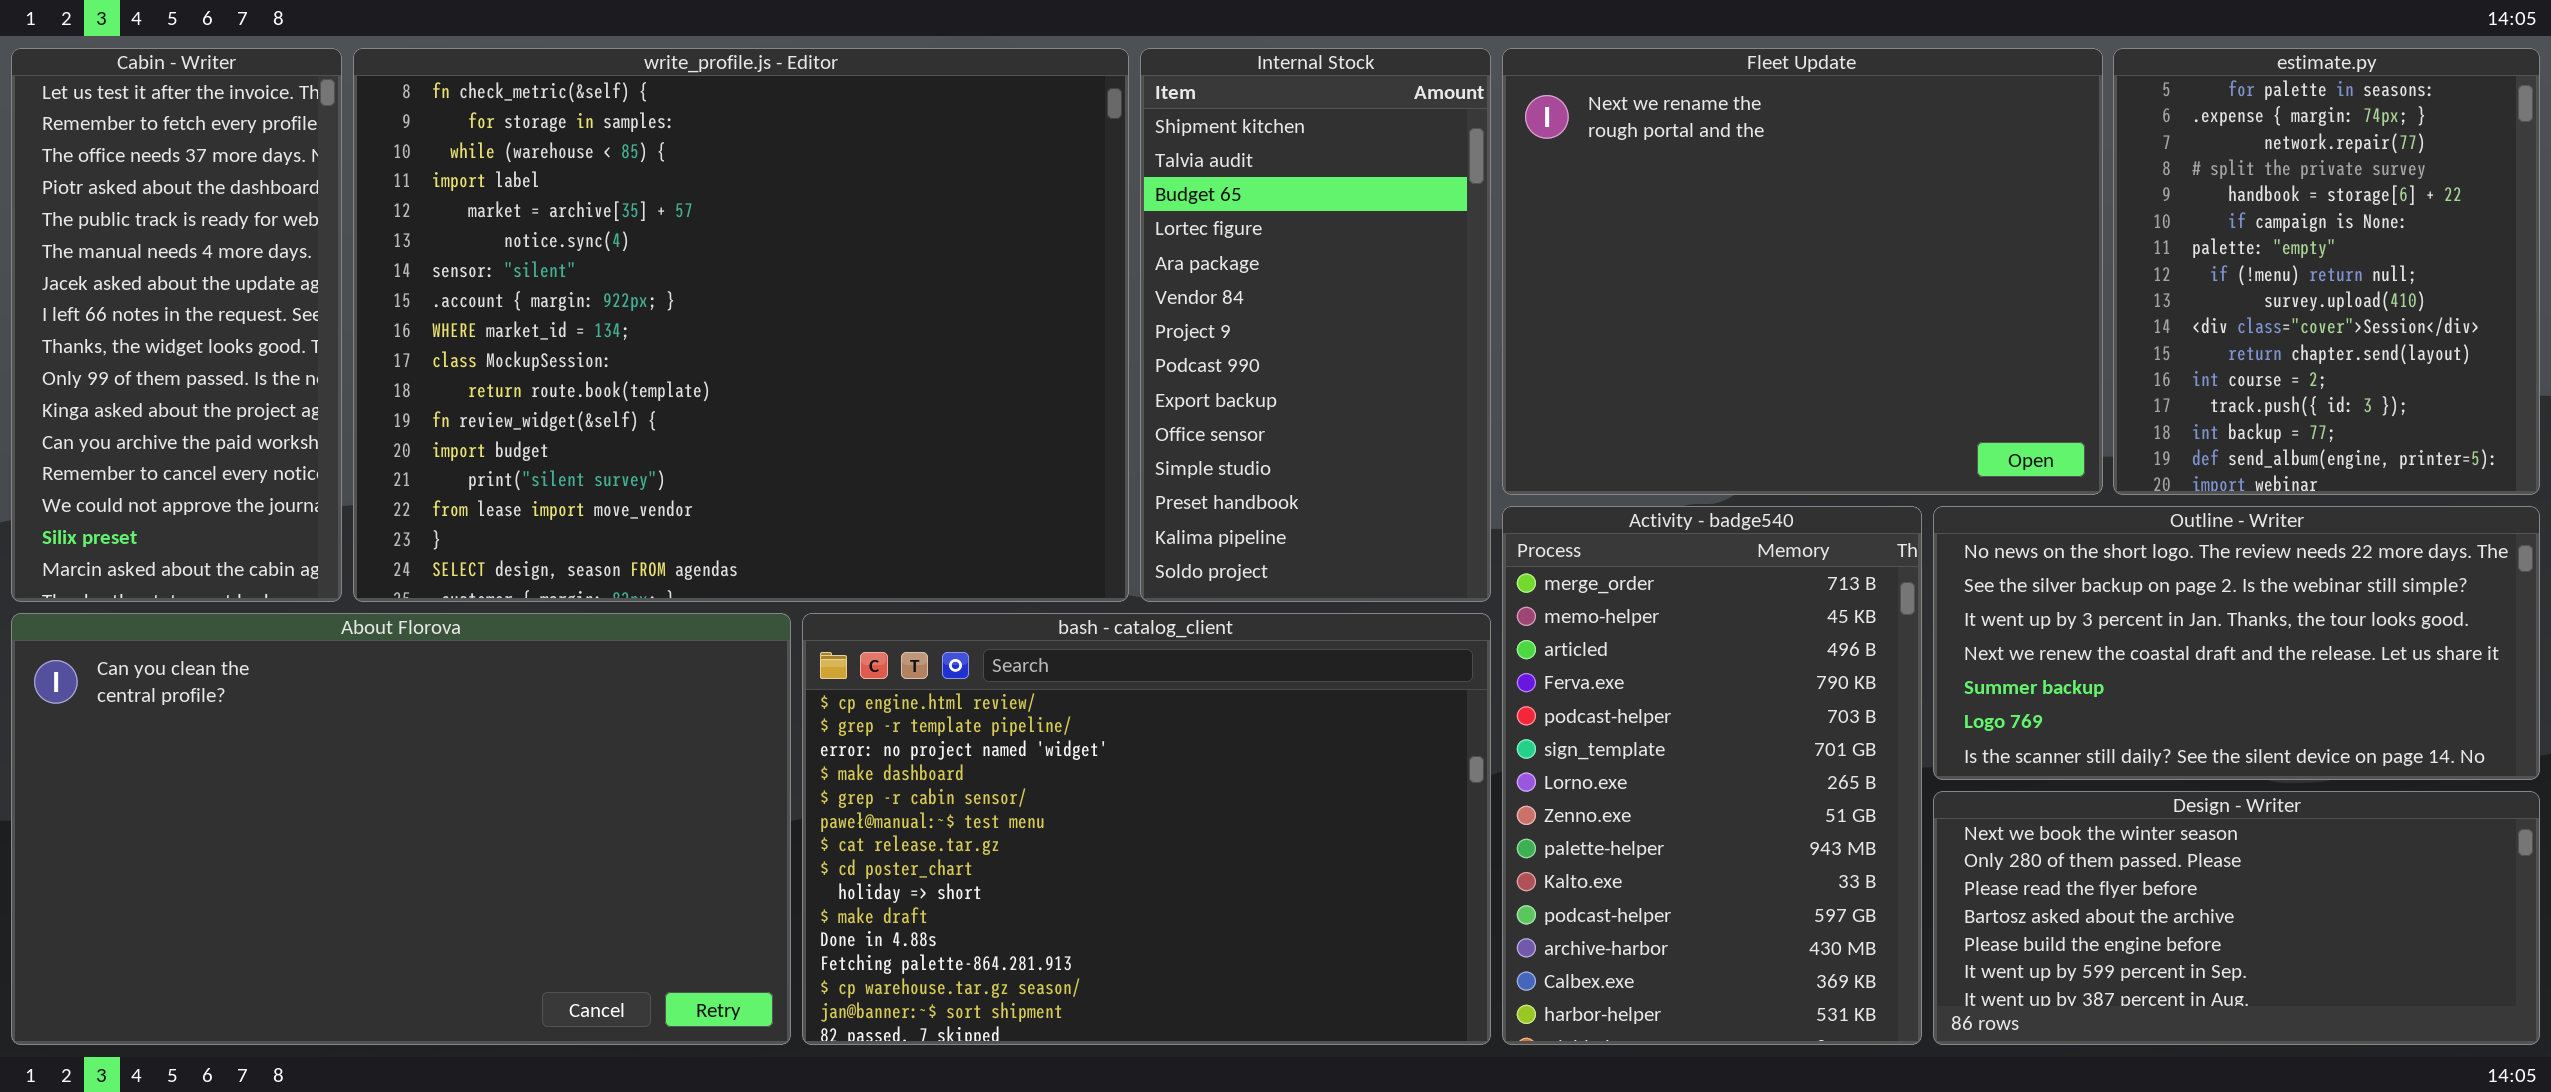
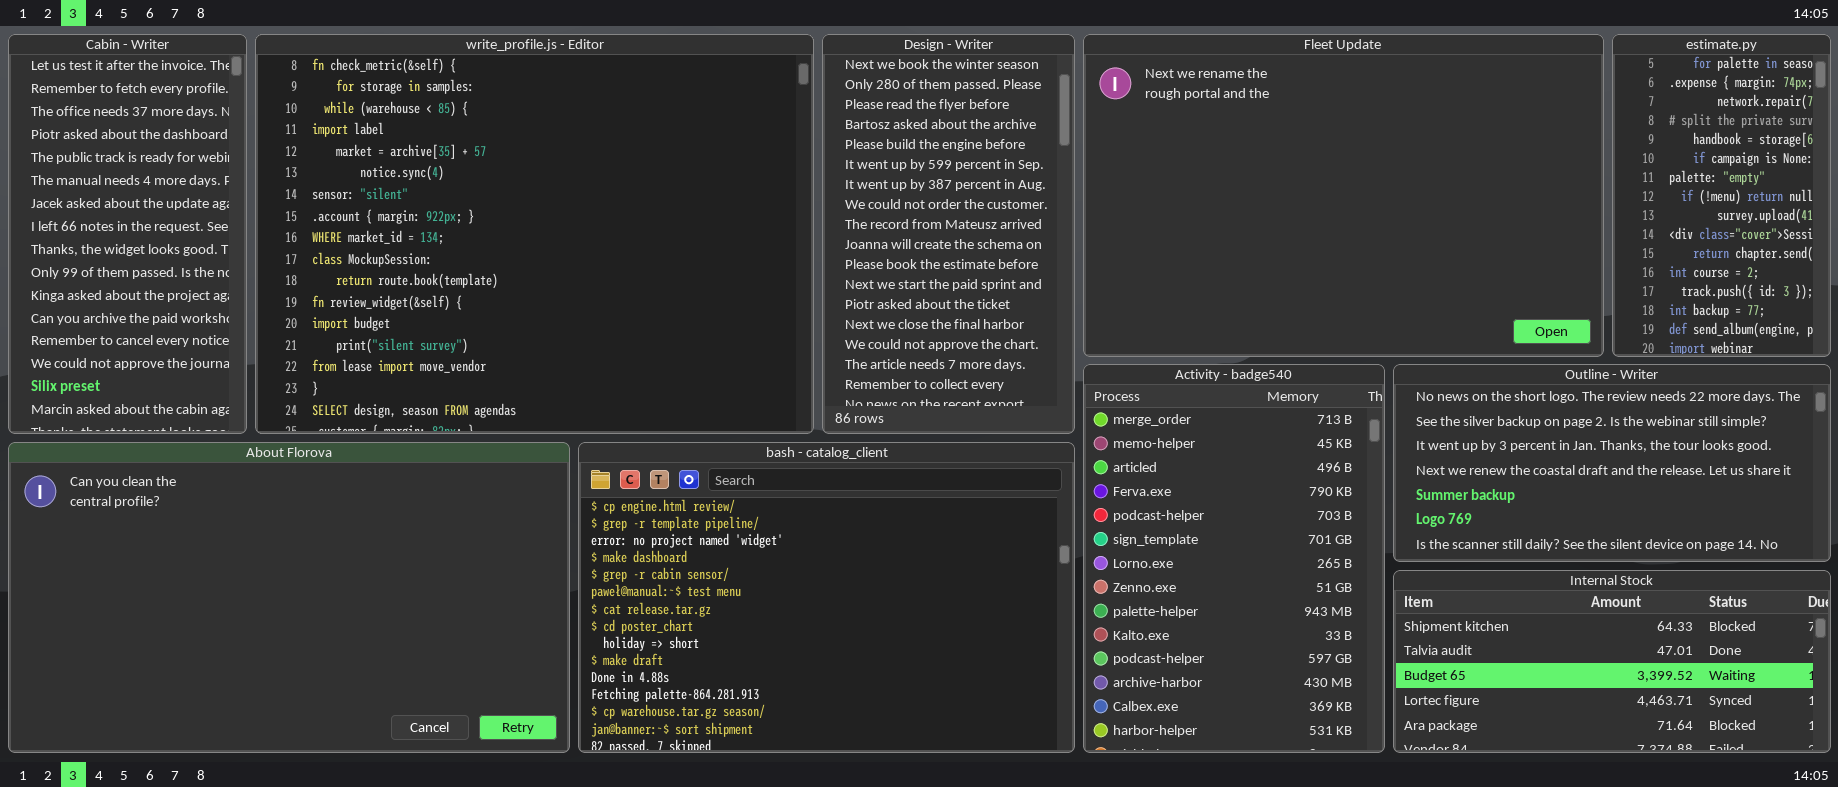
Internal Stock: [1140,48,1491,602] -> [1393,570,1831,753], moved, resized
Fleet Update: [1502,48,2103,495] -> [1083,34,1604,357], resized
estimate.py: [2113,48,2540,495] -> [1612,34,1831,357], resized
Design - Writer: [1933,791,2540,1045] -> [822,34,1075,434], moved, resized

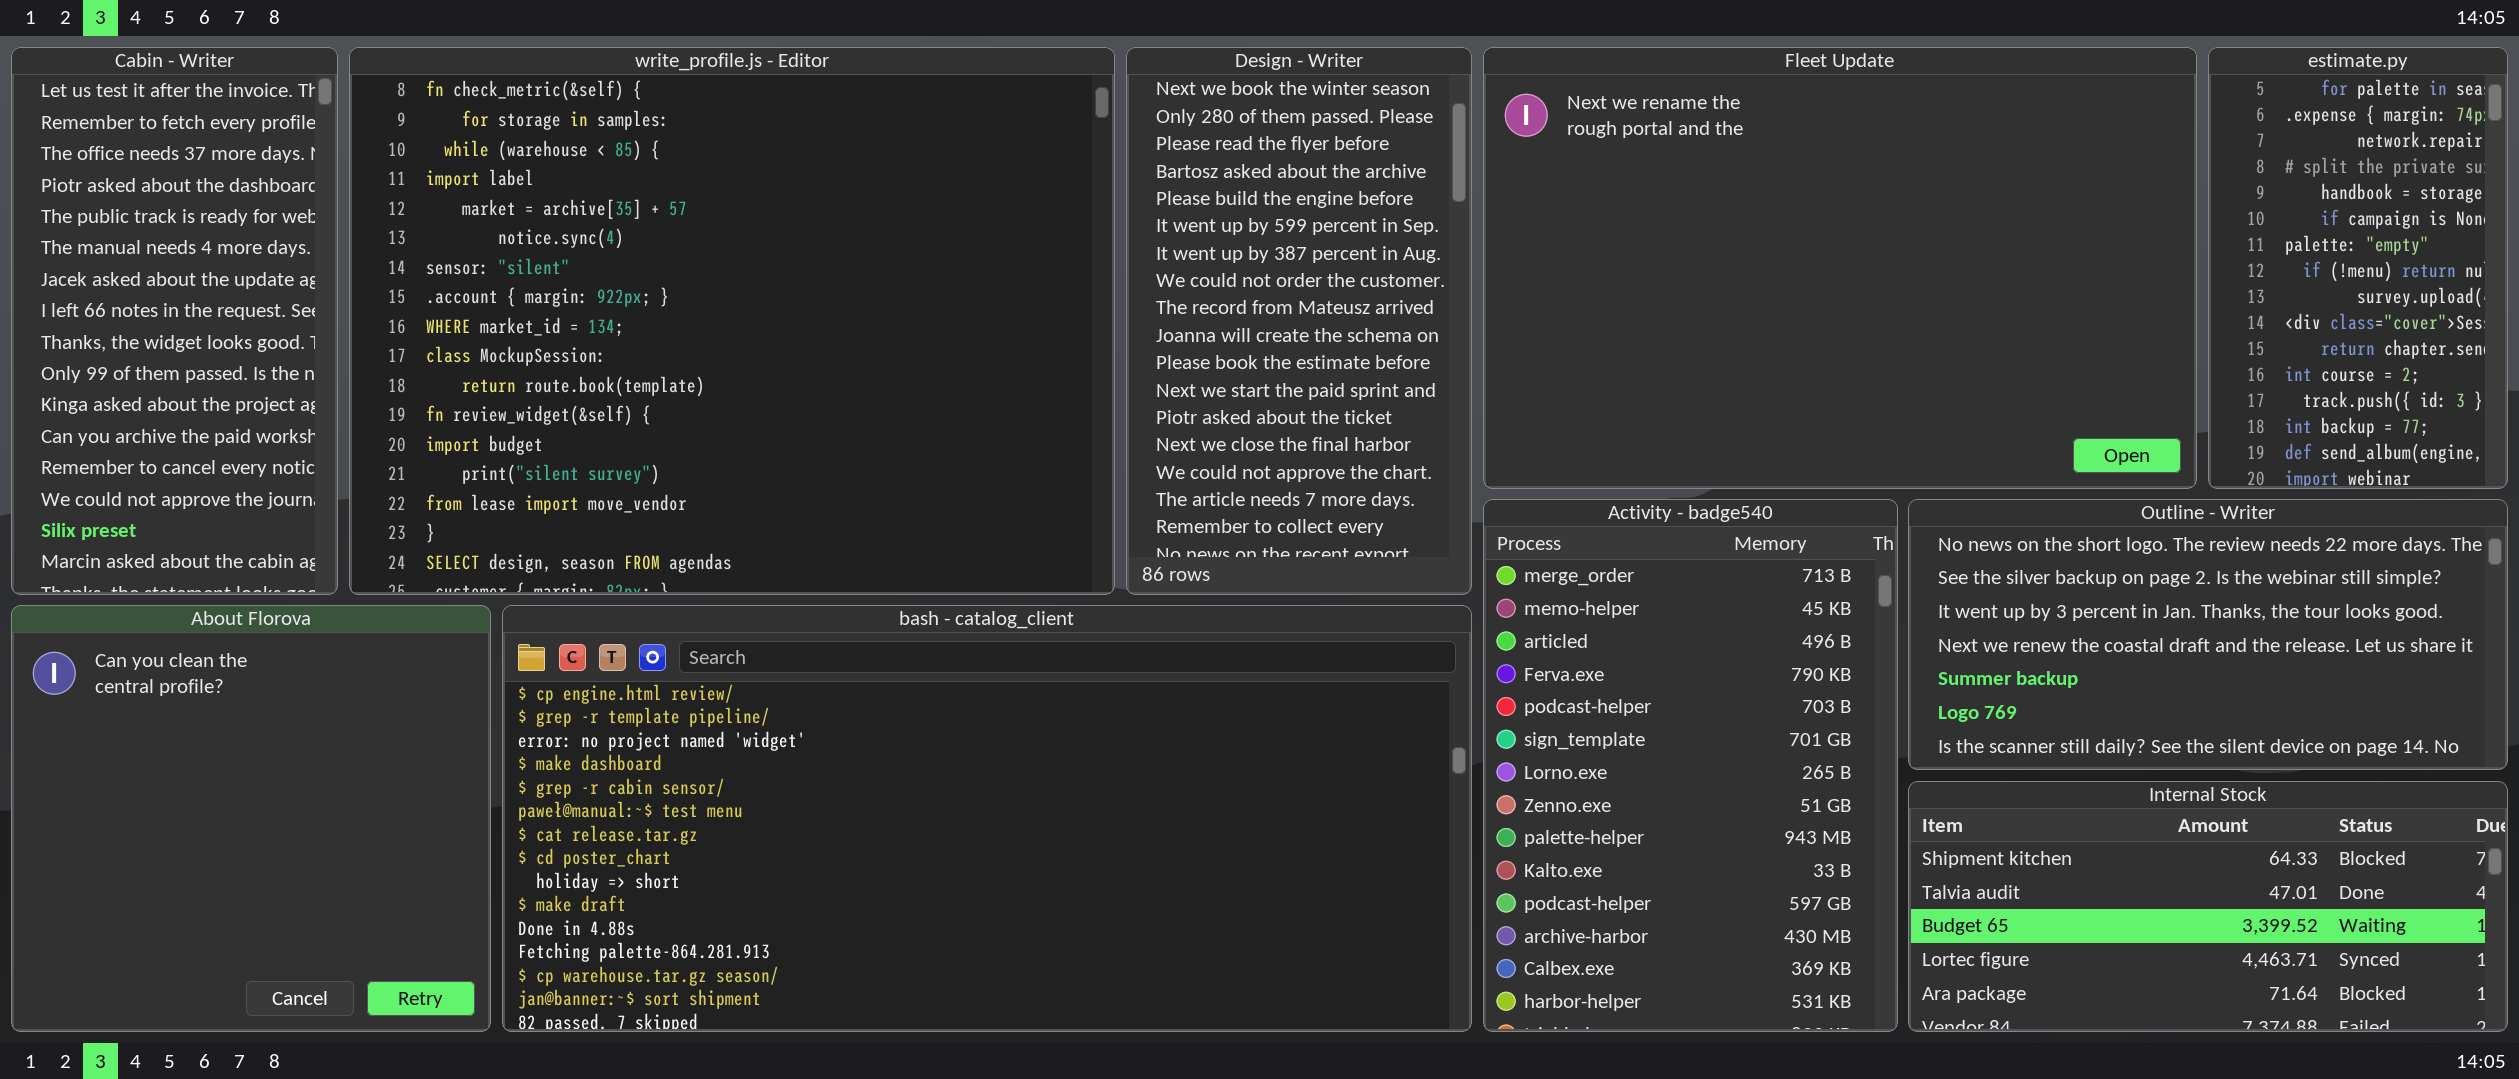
About Florova: [8,442,570,753] -> [11,605,491,1032], resized
bash - catalog_client: [578,442,1075,753] -> [502,605,1472,1032], resized

